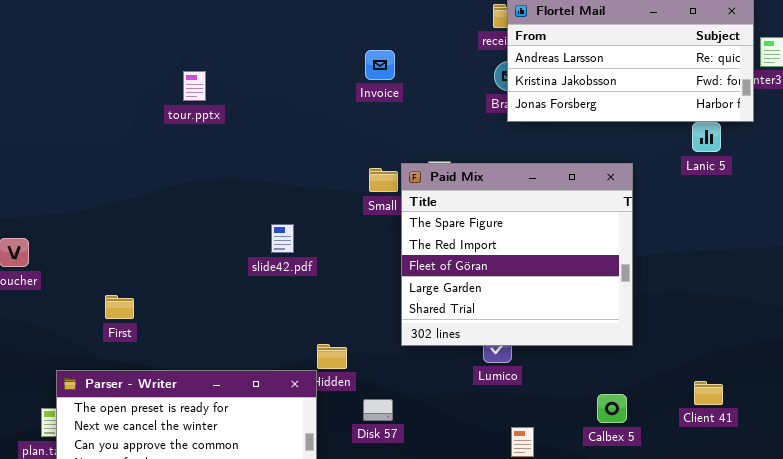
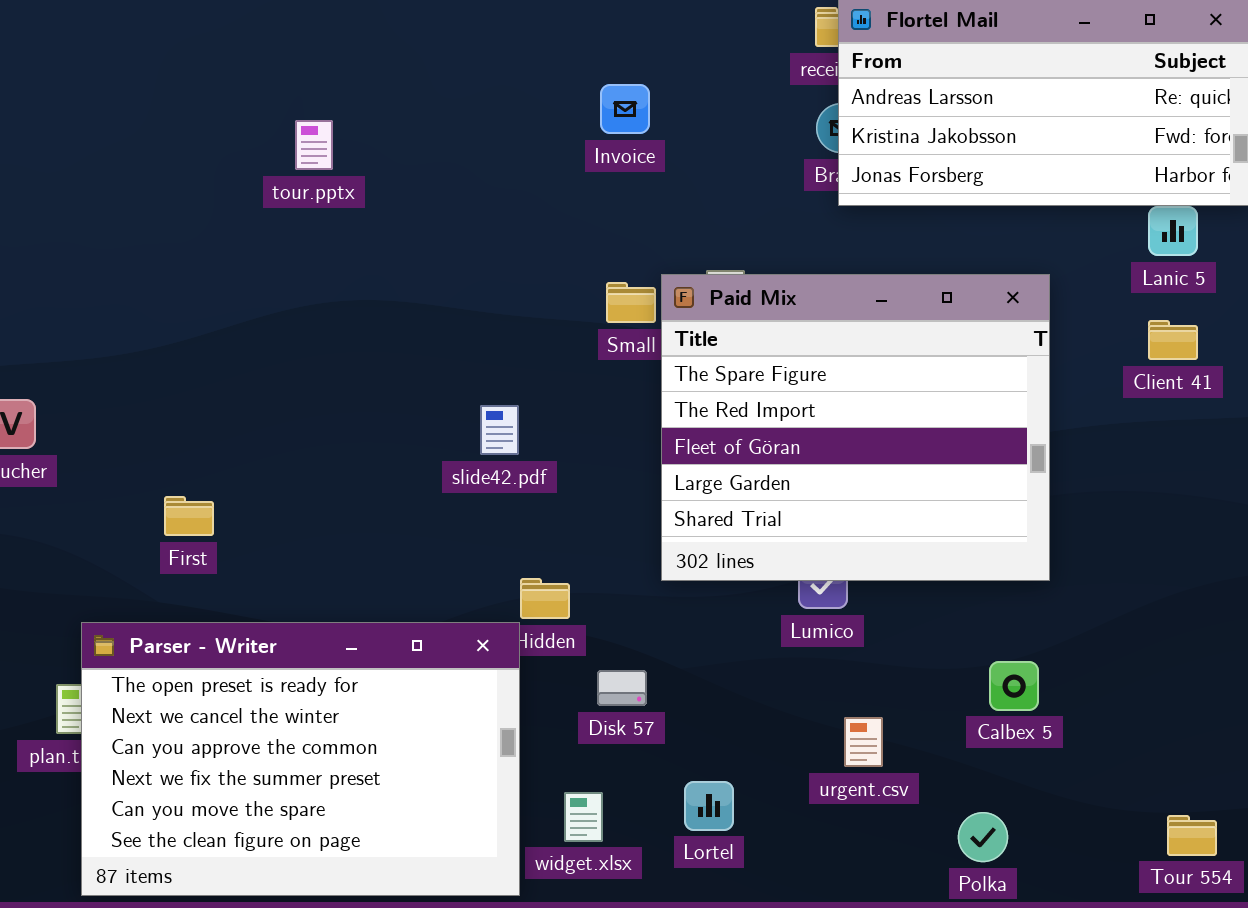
slide42.pdf: [271,224,294,253] -> [480,405,519,455], moved
Client 41: [694,381,723,405] -> [1148,320,1198,360], moved

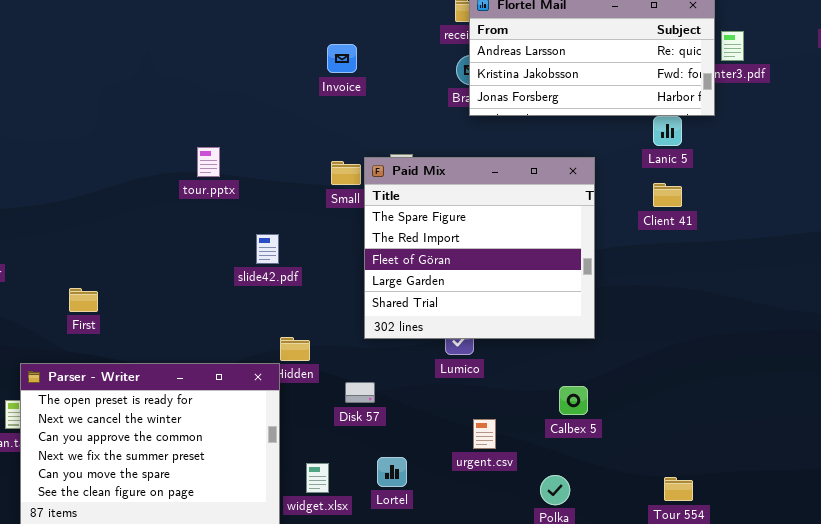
tour.pptx: [295,120,333,170] -> [197,147,220,177], moved
Disk 57: [597,670,647,706] -> [345,382,375,403], moved

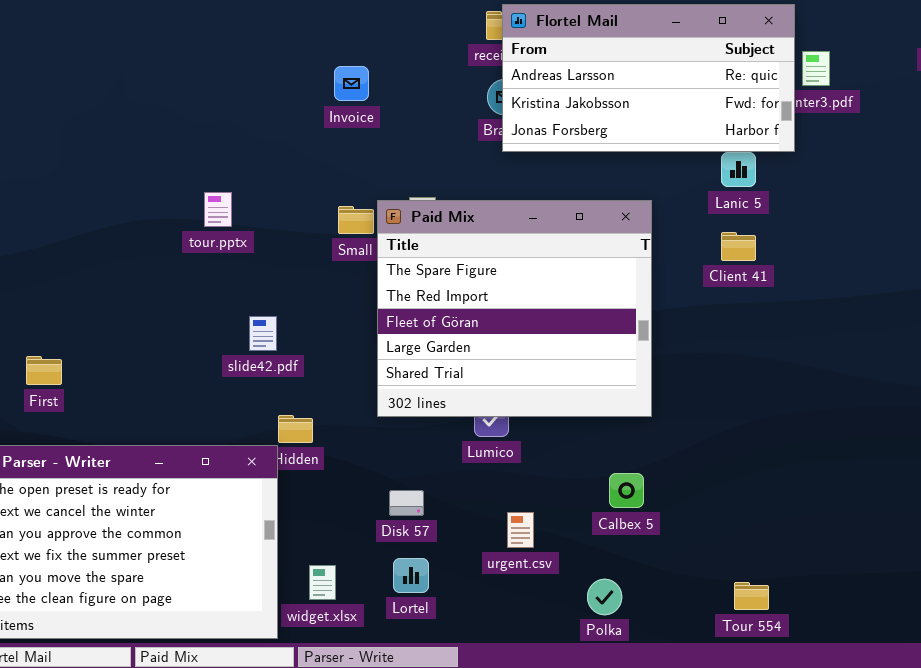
tour.pptx: [197,147,220,177] -> [204,192,232,227], moved
slide42.pdf: [256,234,279,264] -> [249,316,277,351], moved
Disk 57: [345,382,375,403] -> [389,490,424,516], moved

